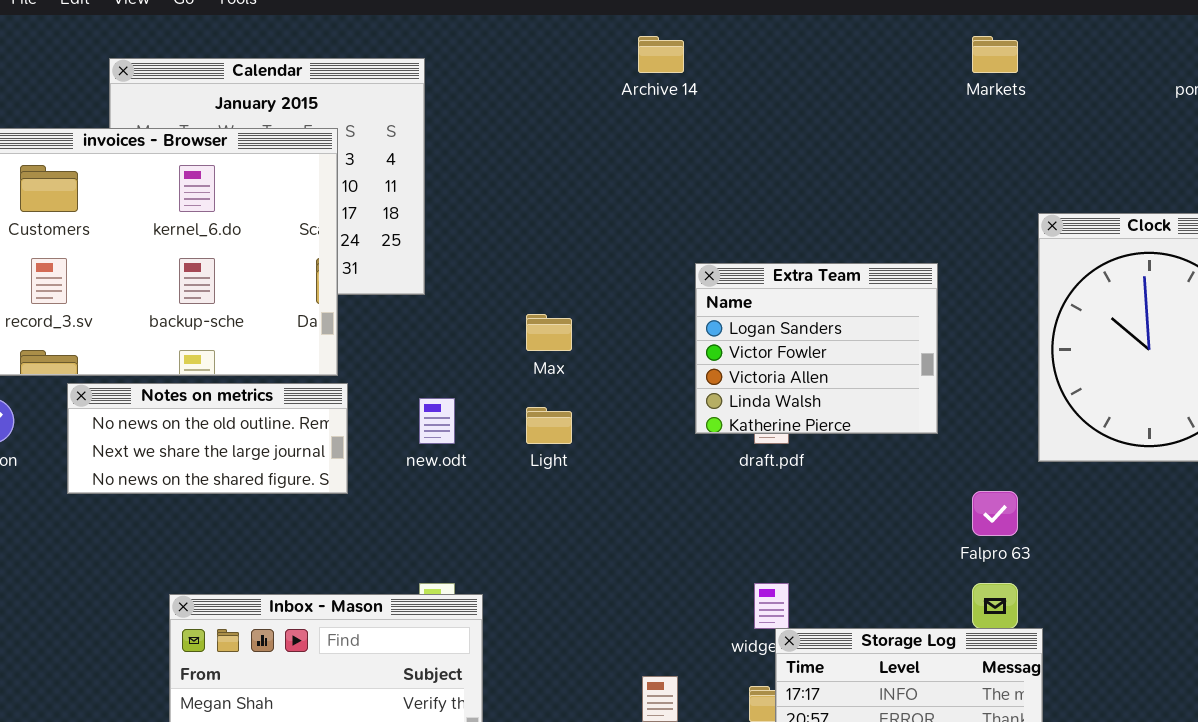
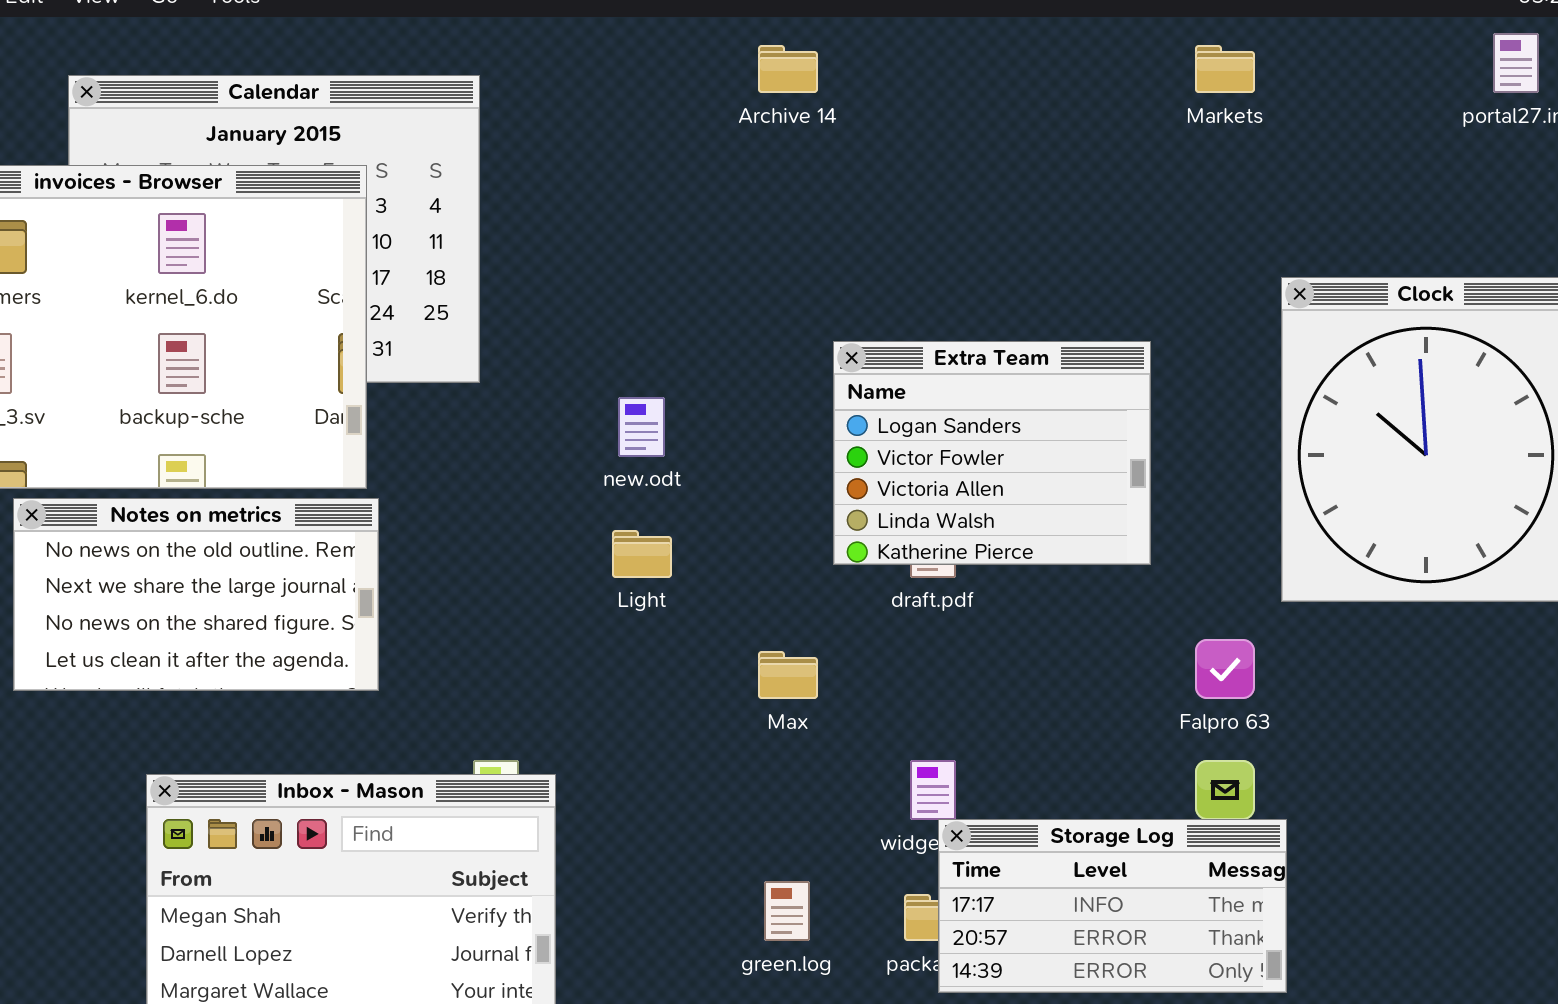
Max: [526,314,572,351] -> [758,651,818,699], moved
Notes on metrics: [67,383,348,494] -> [13,498,379,691], resized
new.odt: [419,398,455,444] -> [618,397,665,457], moved

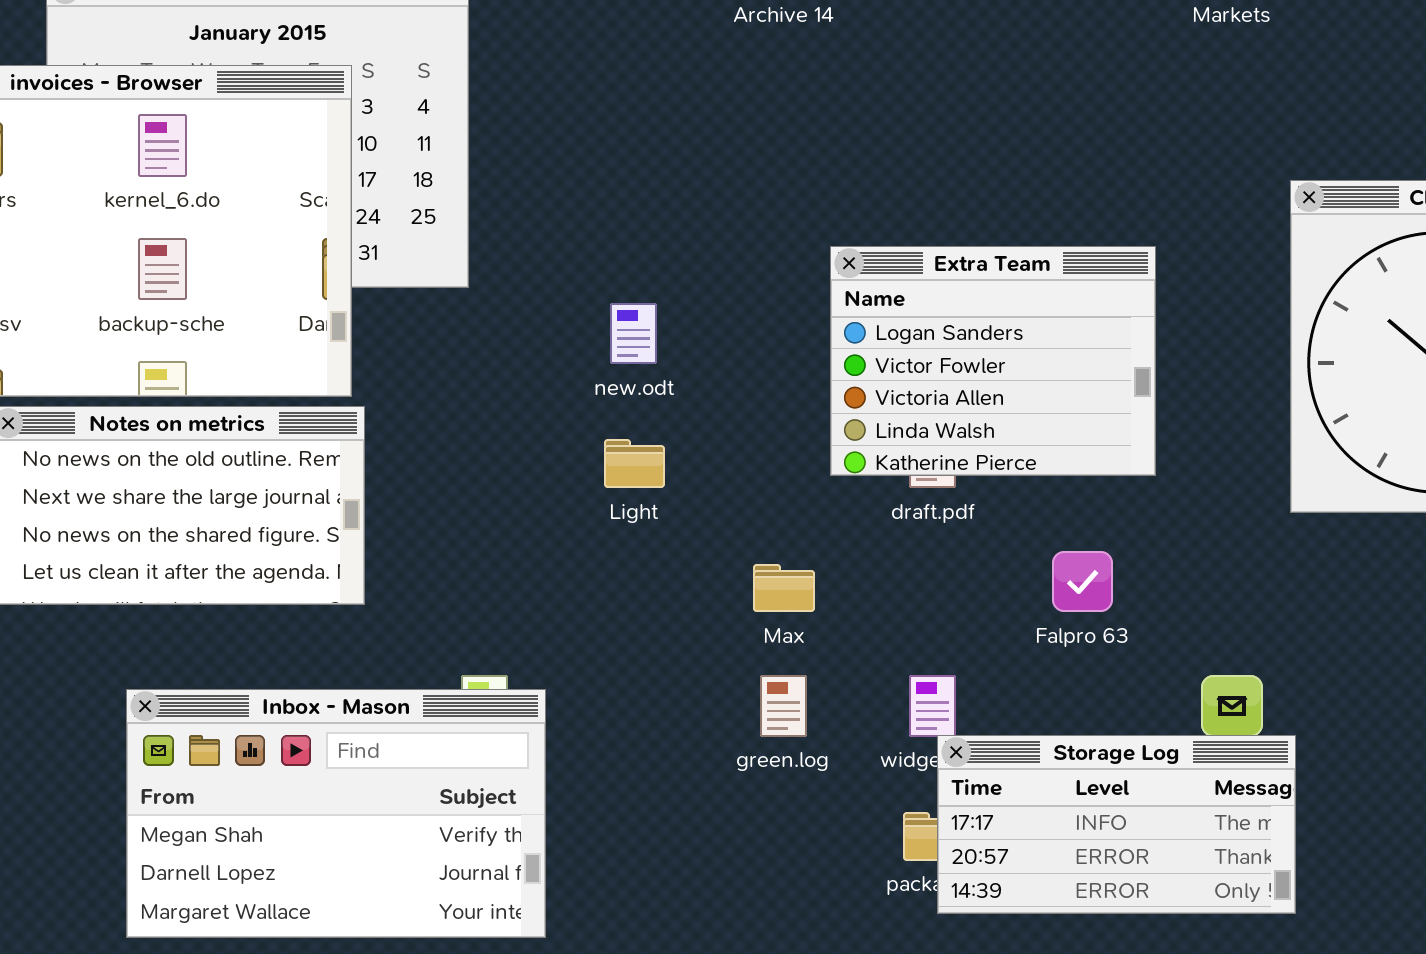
Falpro 63: [1195,639,1255,699] -> [1052,551,1113,612], moved
green.log: [764,881,810,941] -> [760,675,807,737], moved

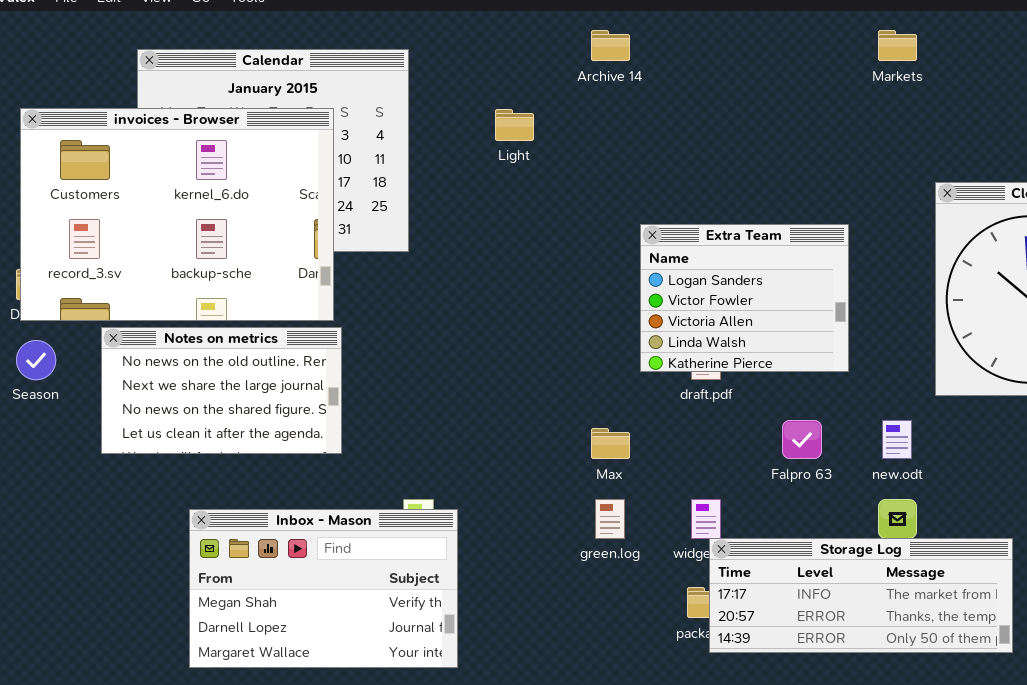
new.odt: [610,303,657,364] -> [882,420,912,459], moved
Light: [604,439,665,488] -> [495,109,534,141], moved
Storage Log: [937,735,1296,914] -> [709,538,1013,653], resized

